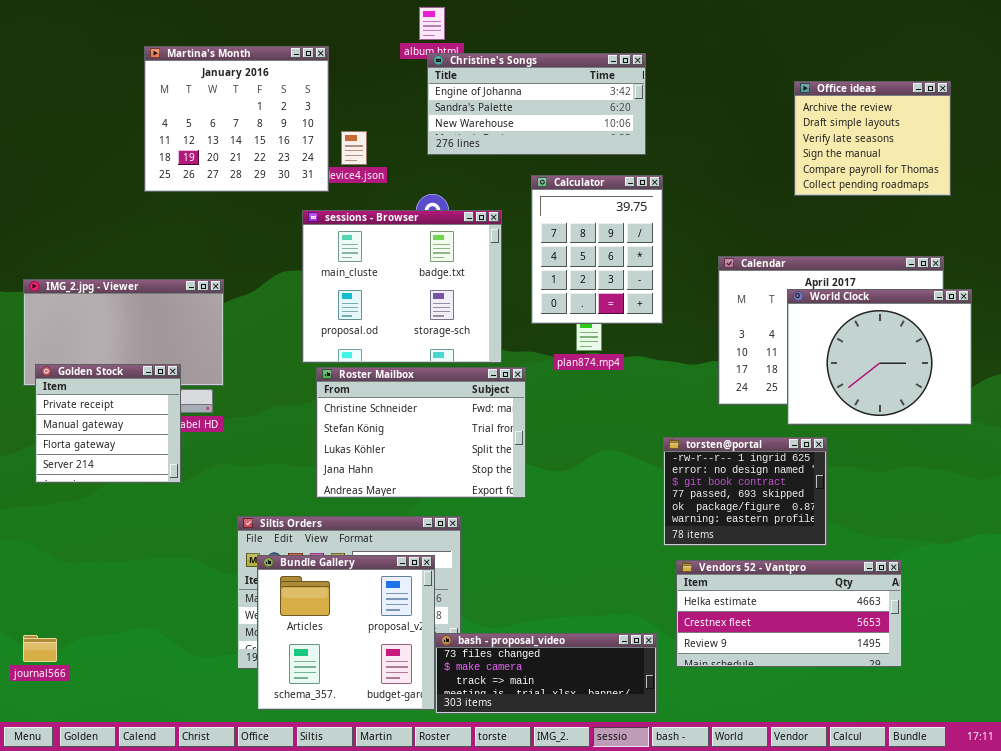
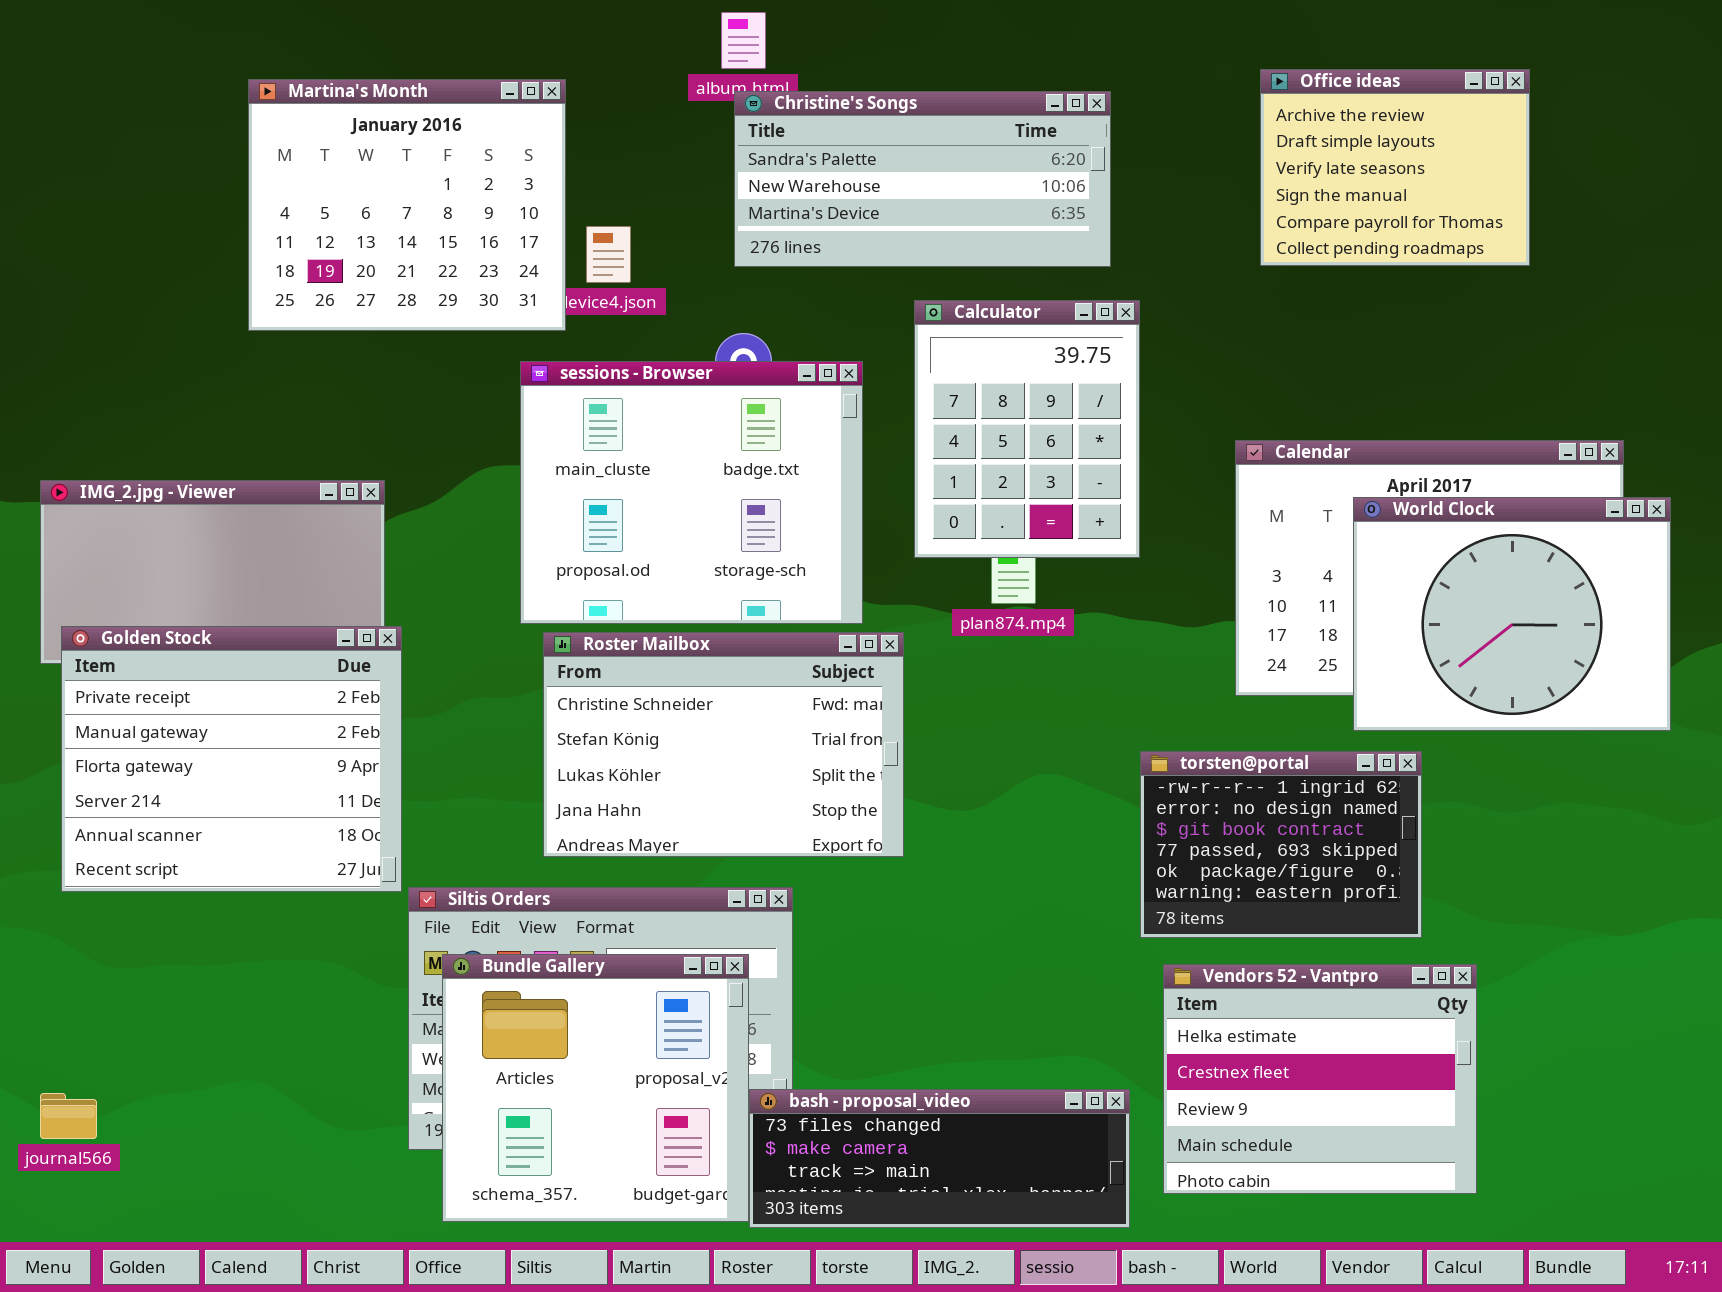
Christine's Songs: [427,53,646,155] -> [734,91,1111,267], scrolled down 1 row
Office ideas: [794,81,951,196] -> [1260,69,1530,266], moved
Golden Stock: [35,364,181,483] -> [61,626,402,892], resized
Vendors 52 - Vantpro: [676,560,902,667] -> [1163,964,1477,1194], resized

